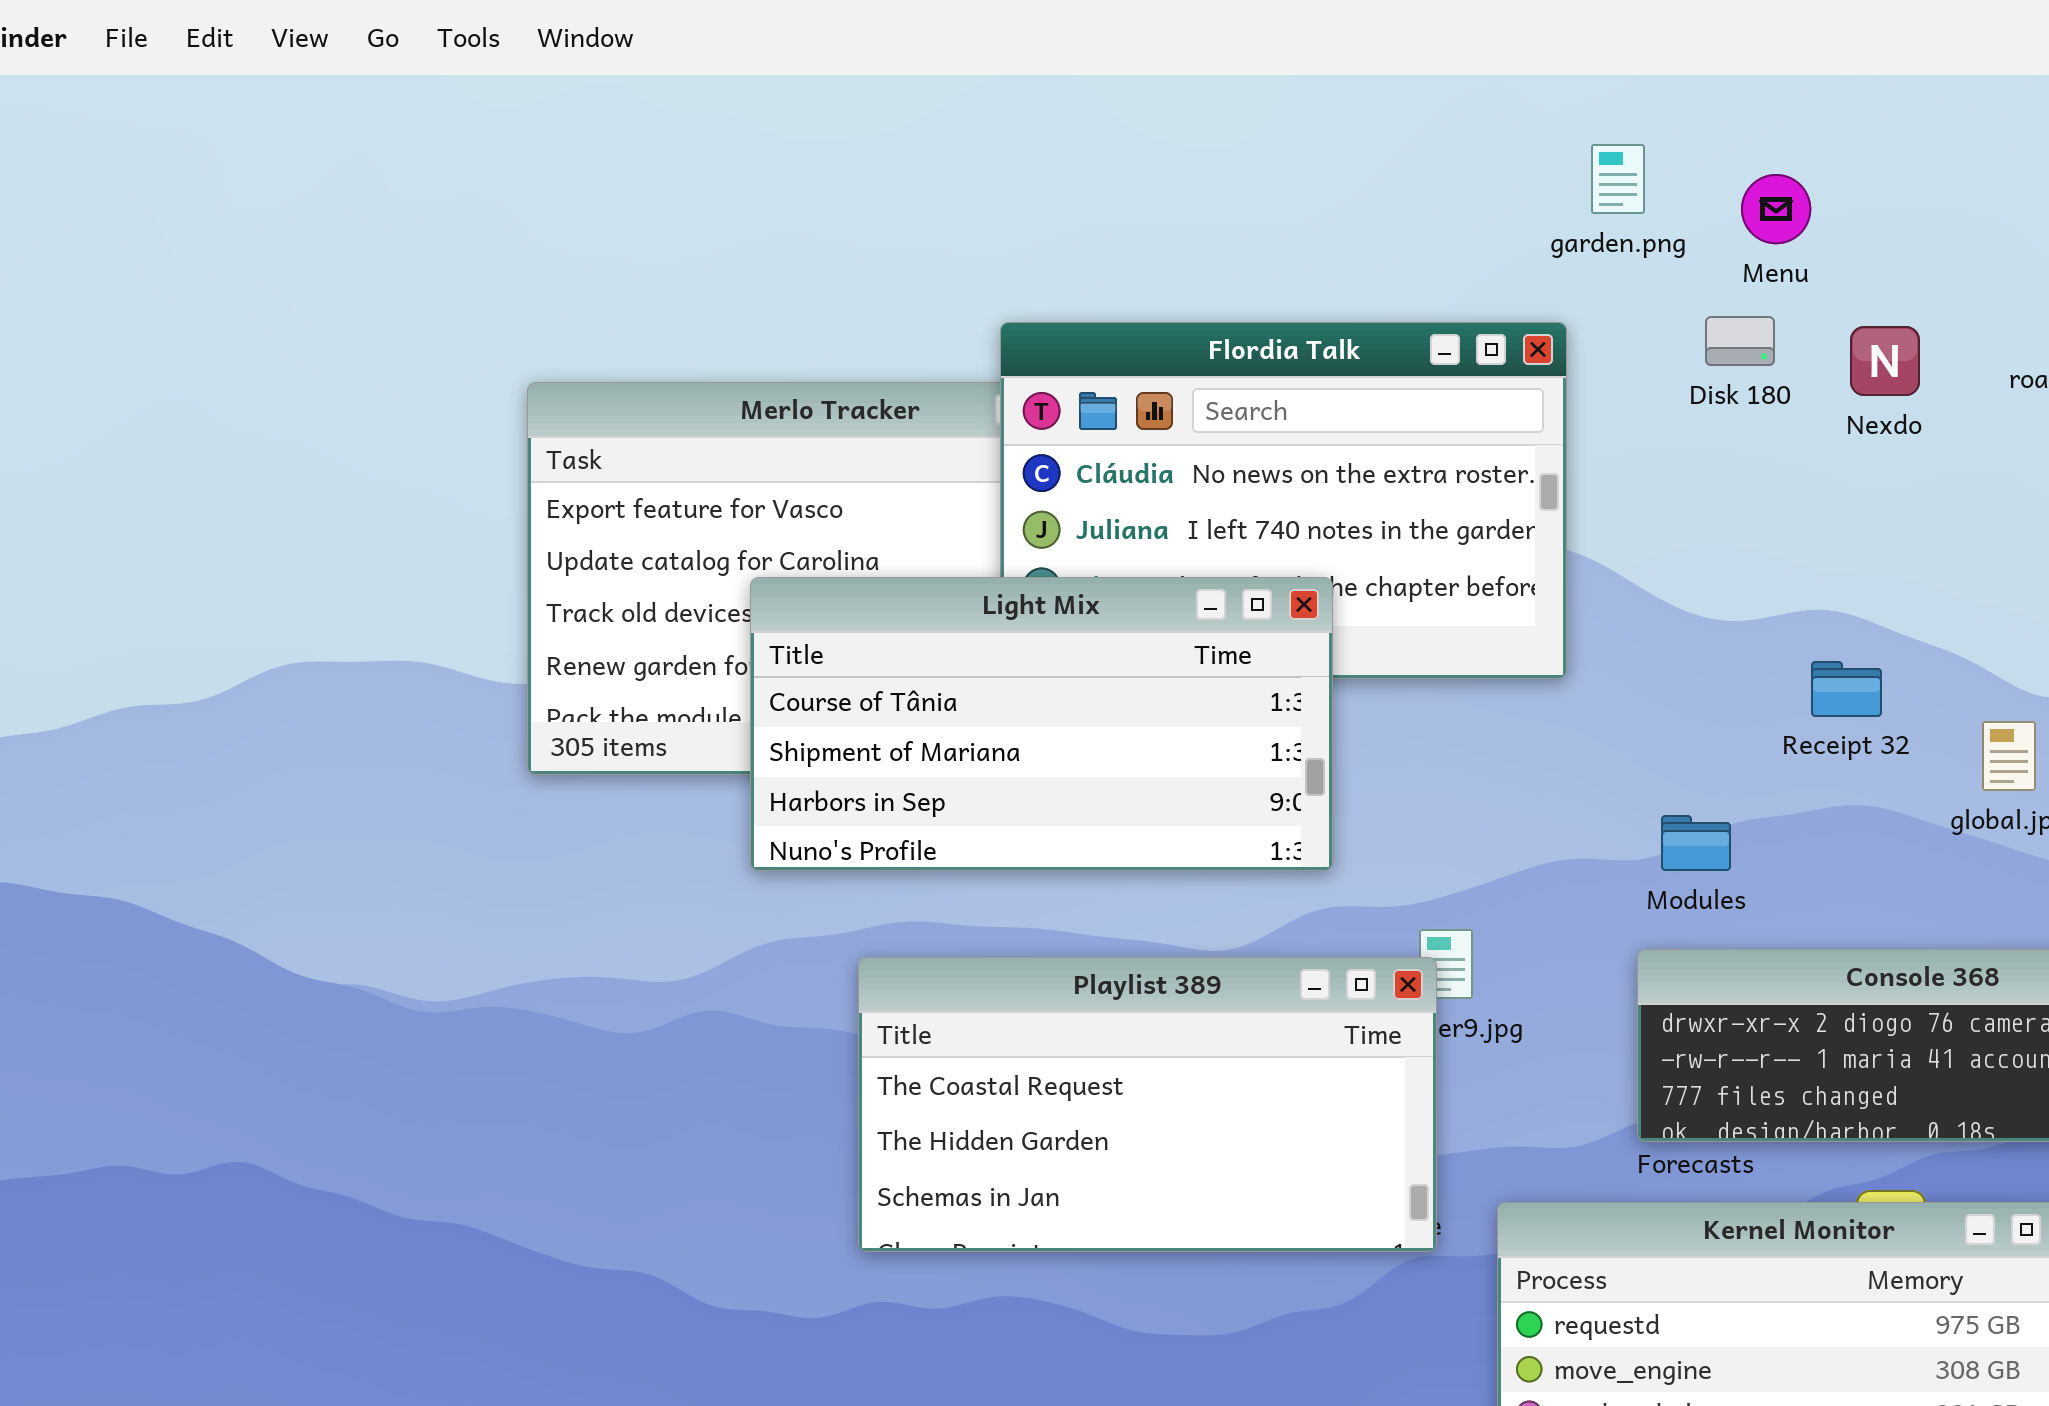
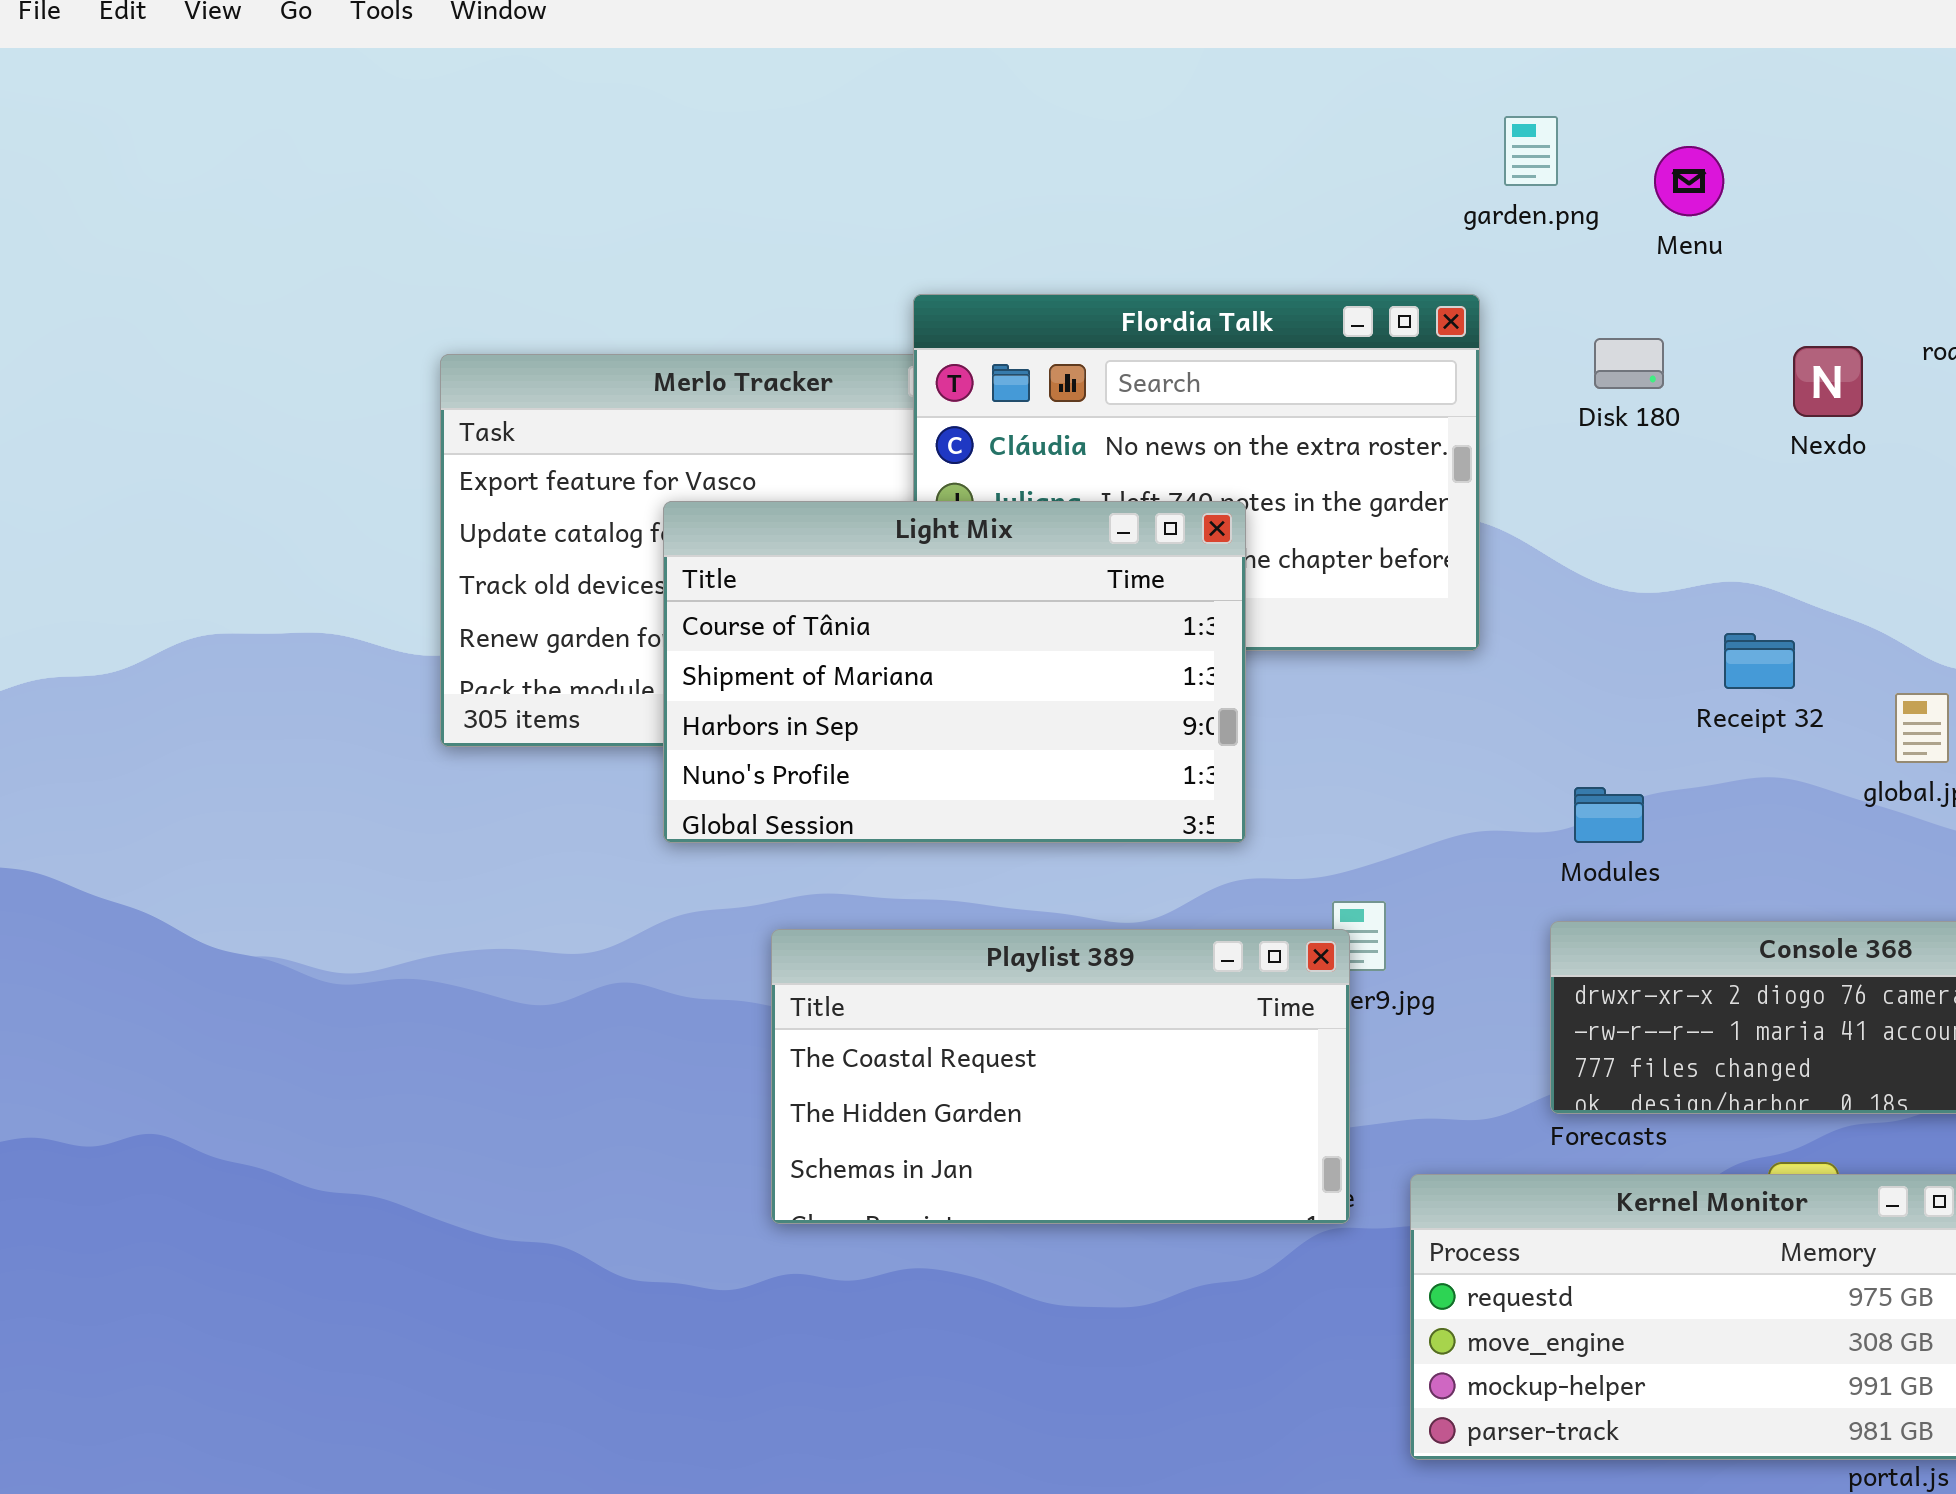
Disk 180: [1705,316,1775,366] -> [1594,338,1664,389], moved
Nexdo: [1850,326,1920,396] -> [1793,346,1863,417], moved
Light Mix: [750,577,1333,871] -> [663,501,1246,843], resized

